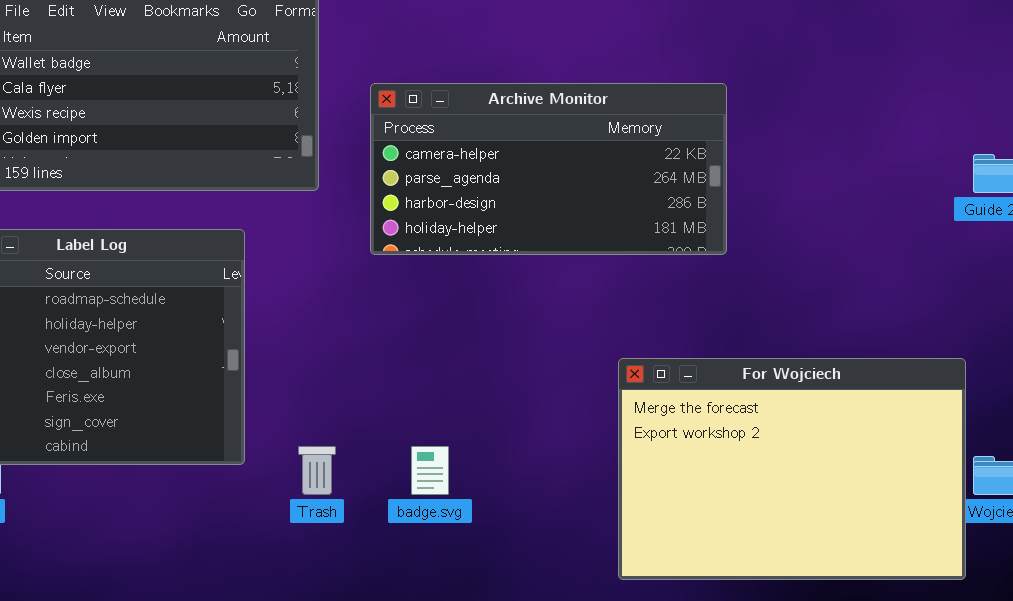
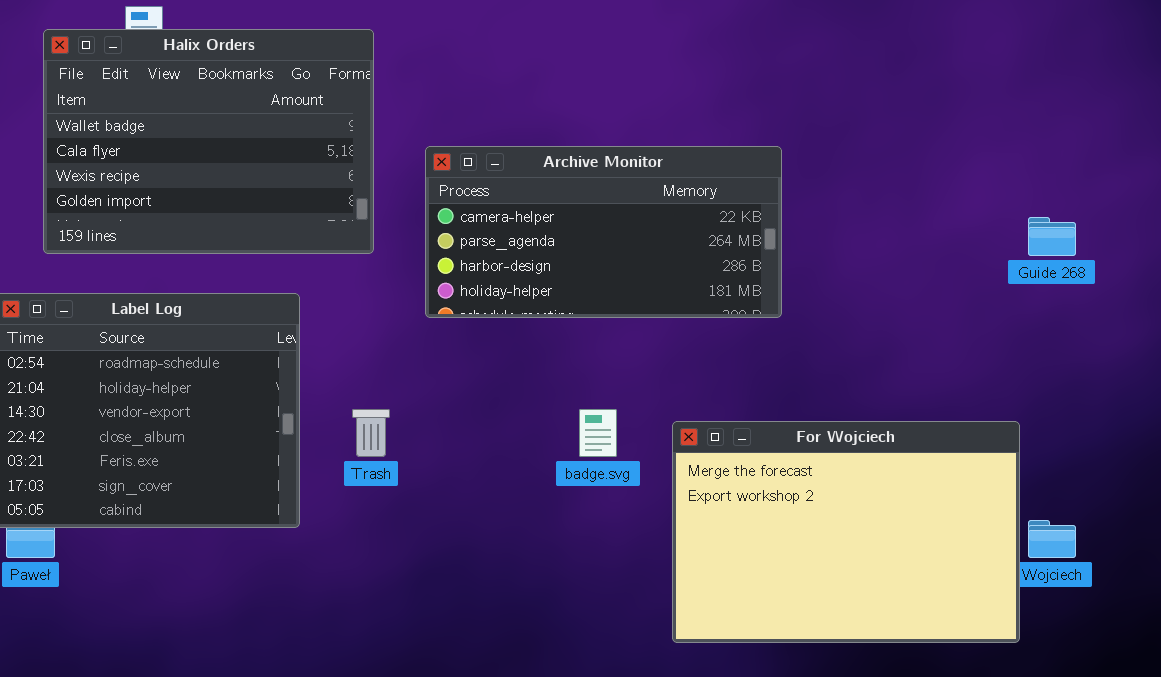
Trash: [298,446,336,495] -> [352,409,390,457], moved
badge.svg: [411,446,449,495] -> [579,409,617,457], moved

